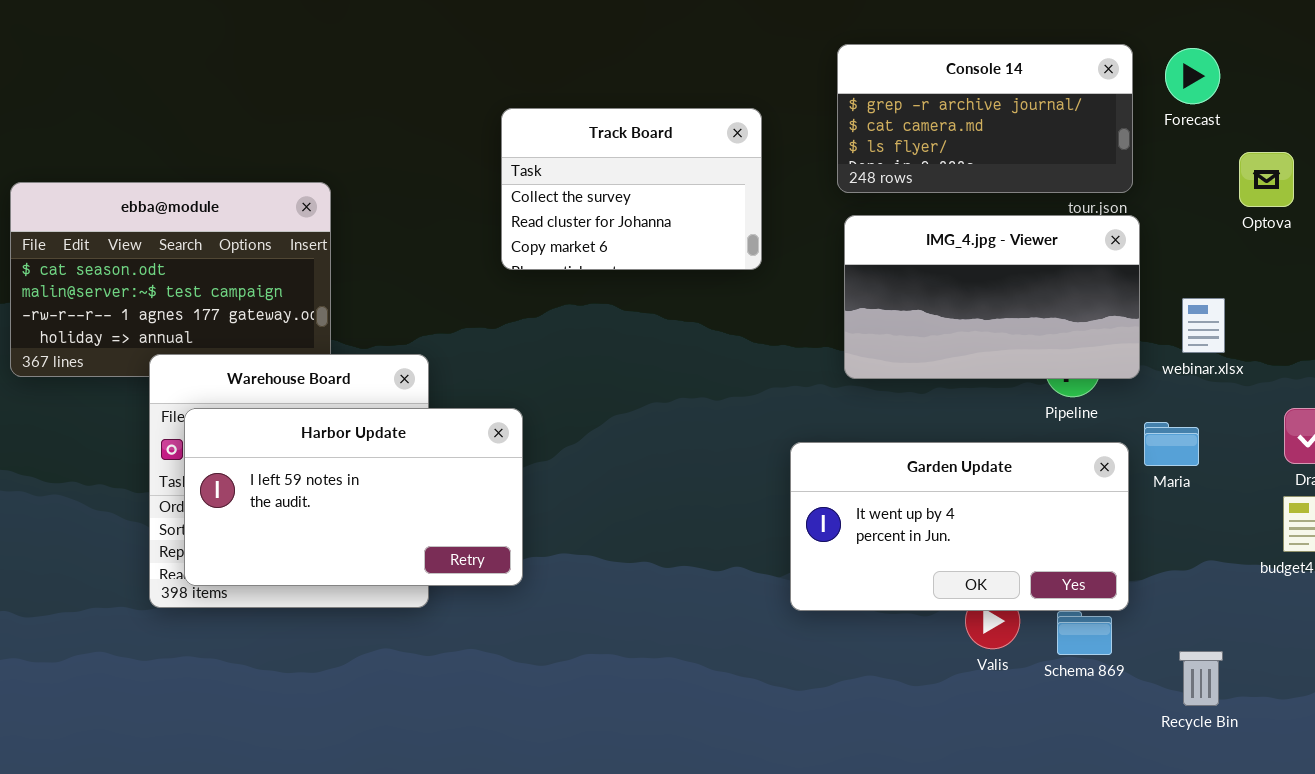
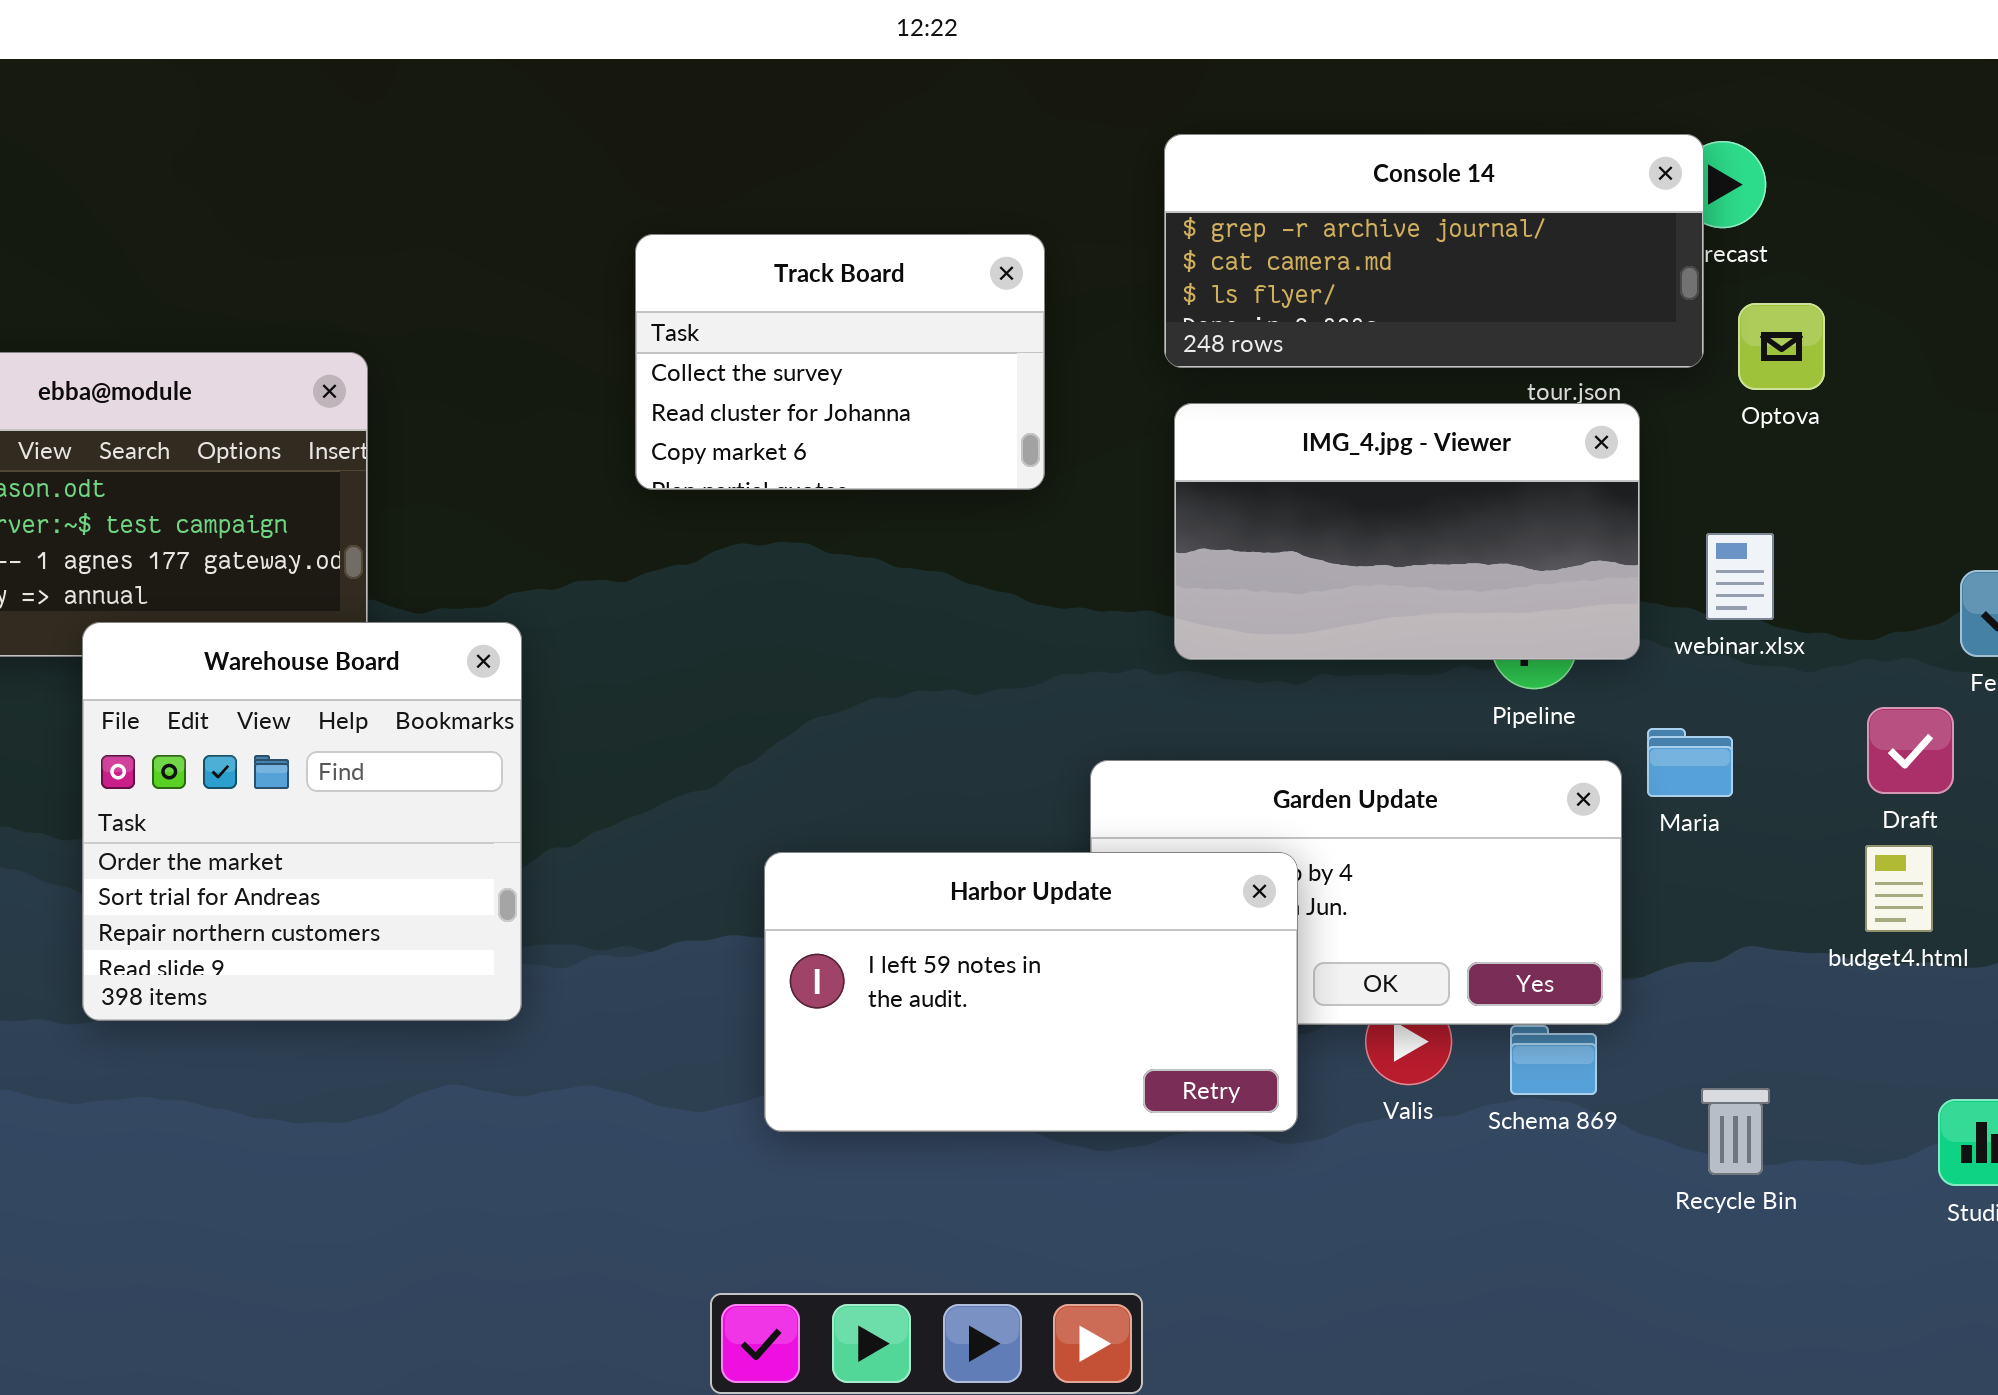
Console 14: [837,44,1133,193] -> [1164,134,1704,368], resized
Optova: [1239,152,1294,207] -> [1738,303,1825,390], moved
Harbor Update: [184,408,523,586] -> [764,852,1298,1132], moved

